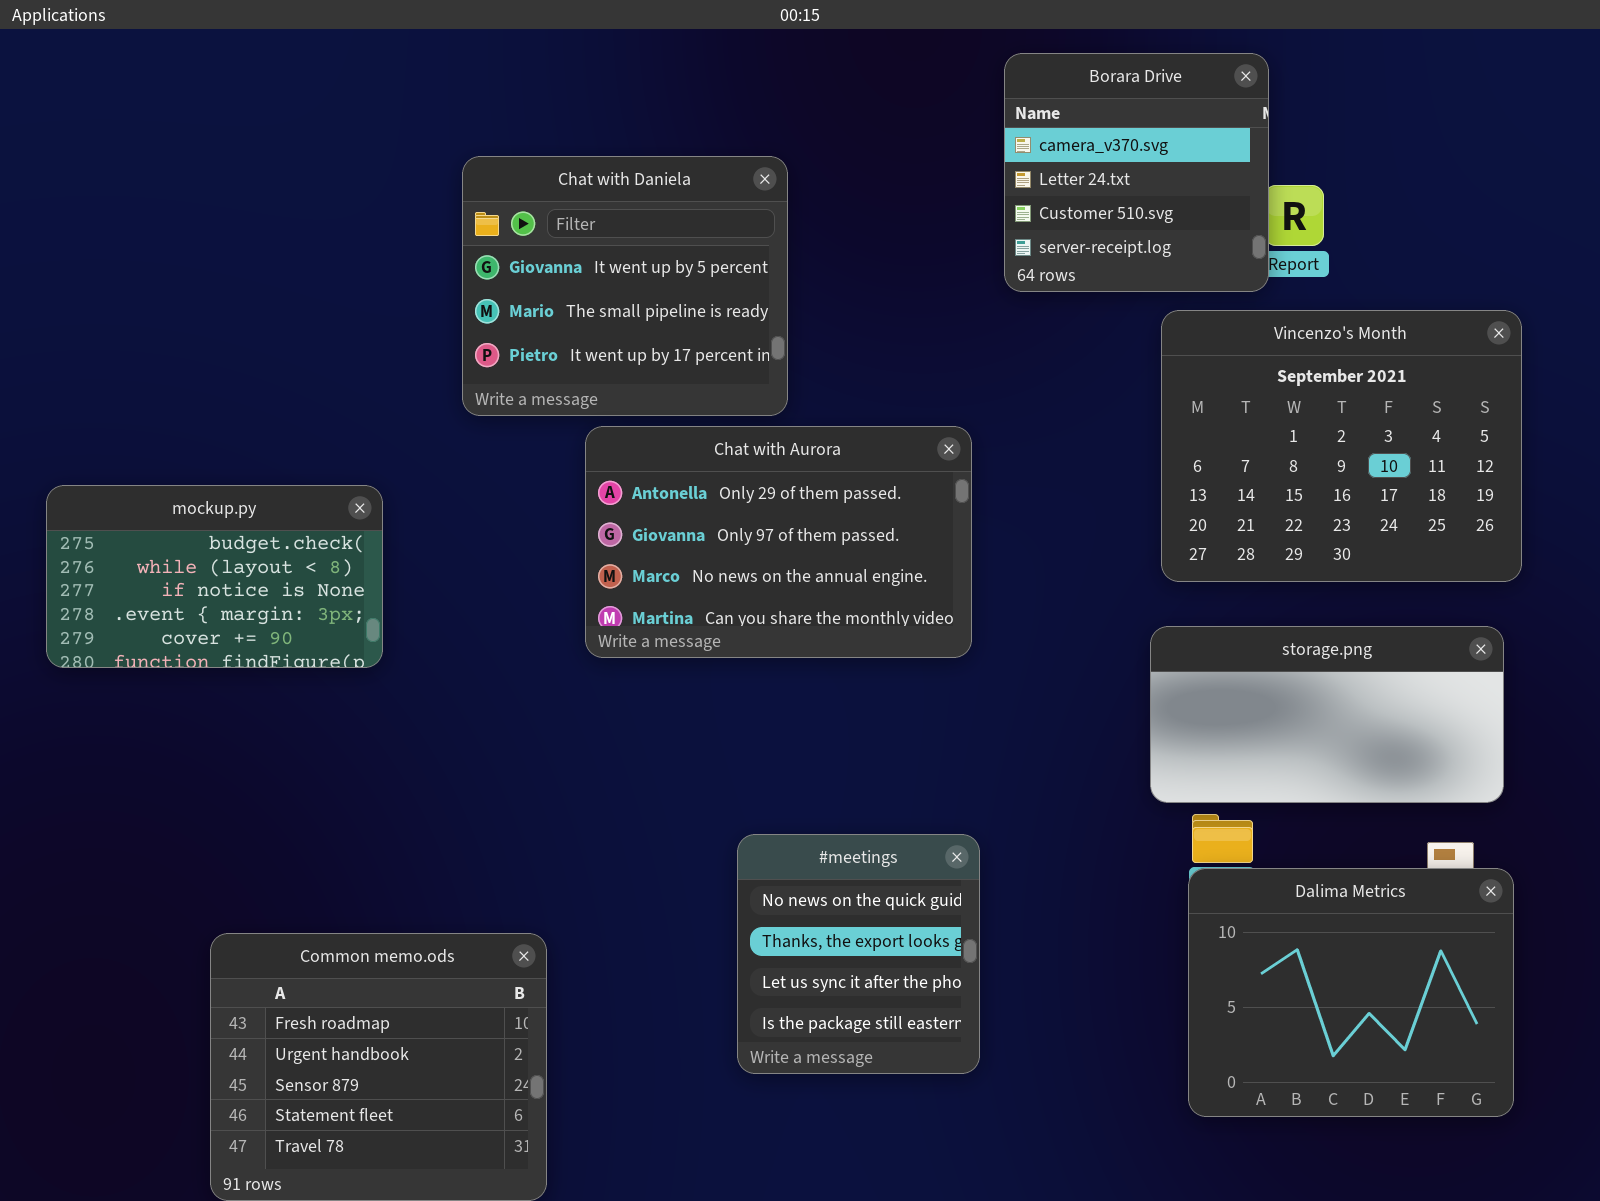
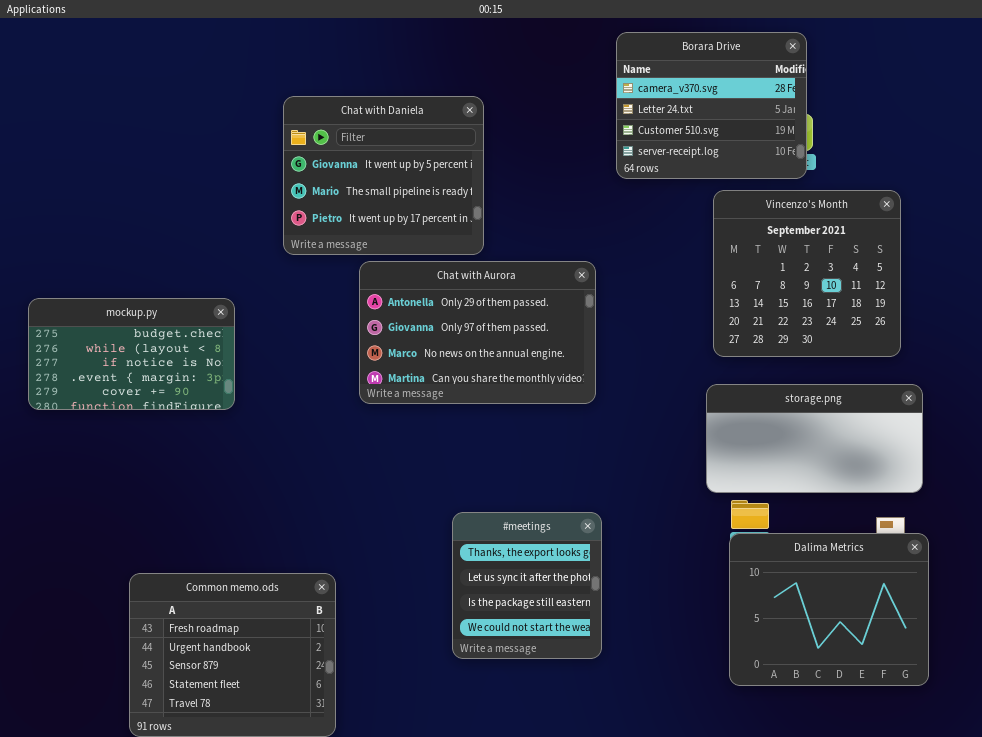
Borara Drive: [1004,53,1269,292] -> [616,32,807,179], resized
Vincenzo's Month: [1161,310,1522,582] -> [713,190,901,357], resized
#meetings: [737,834,980,1074] -> [452,512,602,659], scrolled down 1 row

